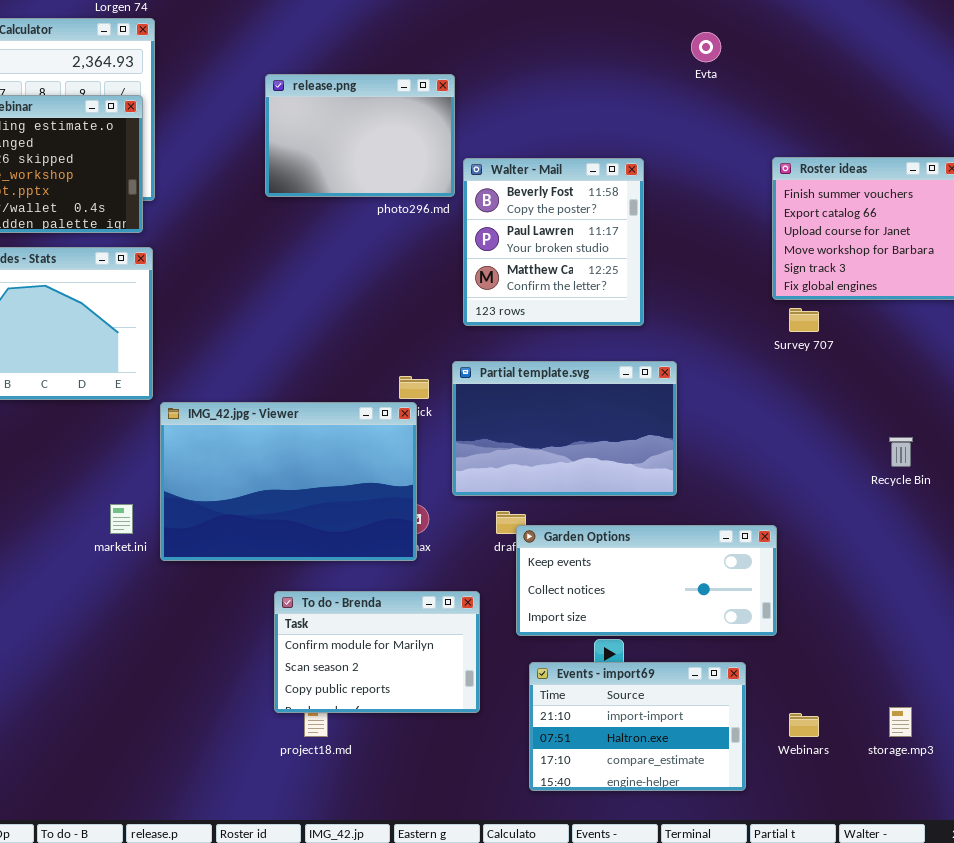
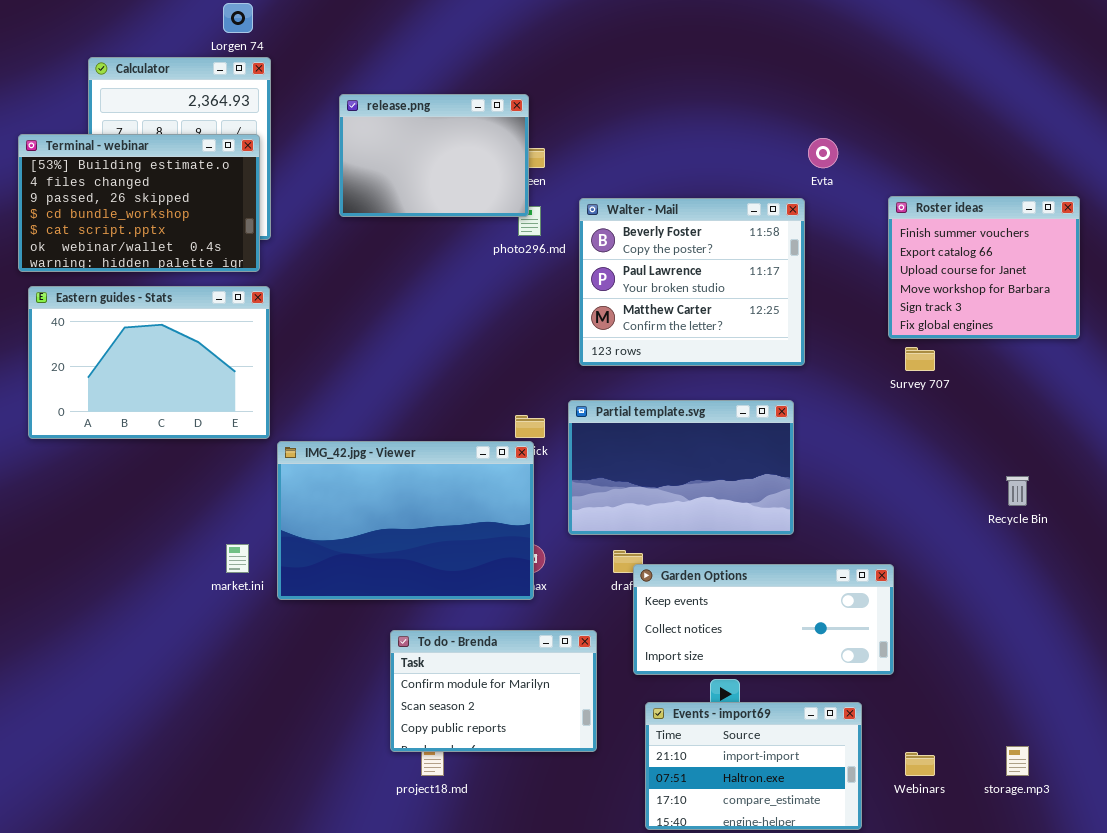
Evta: [691,32,721,62] -> [808,138,838,168], moved
release.png: [265,74,455,197] -> [339,94,529,217], moved
Walter - Mail: [463,158,644,326] -> [579,198,805,366], resized

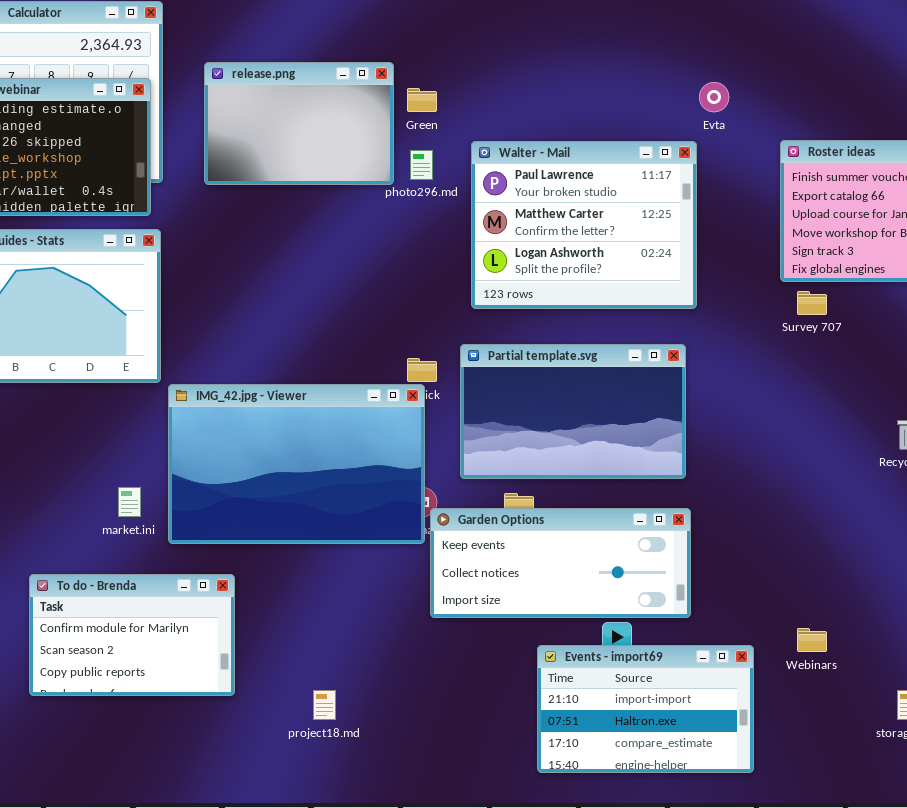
release.png: [339,94,529,217] -> [204,62,394,185], moved
Walter - Mail: [579,198,805,366] -> [471,141,697,309], scrolled down 1 row
Garden Options: [633,564,894,675] -> [430,508,691,618], moved
To do - Brenda: [390,630,597,752] -> [29,574,235,696], moved
Webinars: [905,752,935,776] -> [797,628,827,652], moved

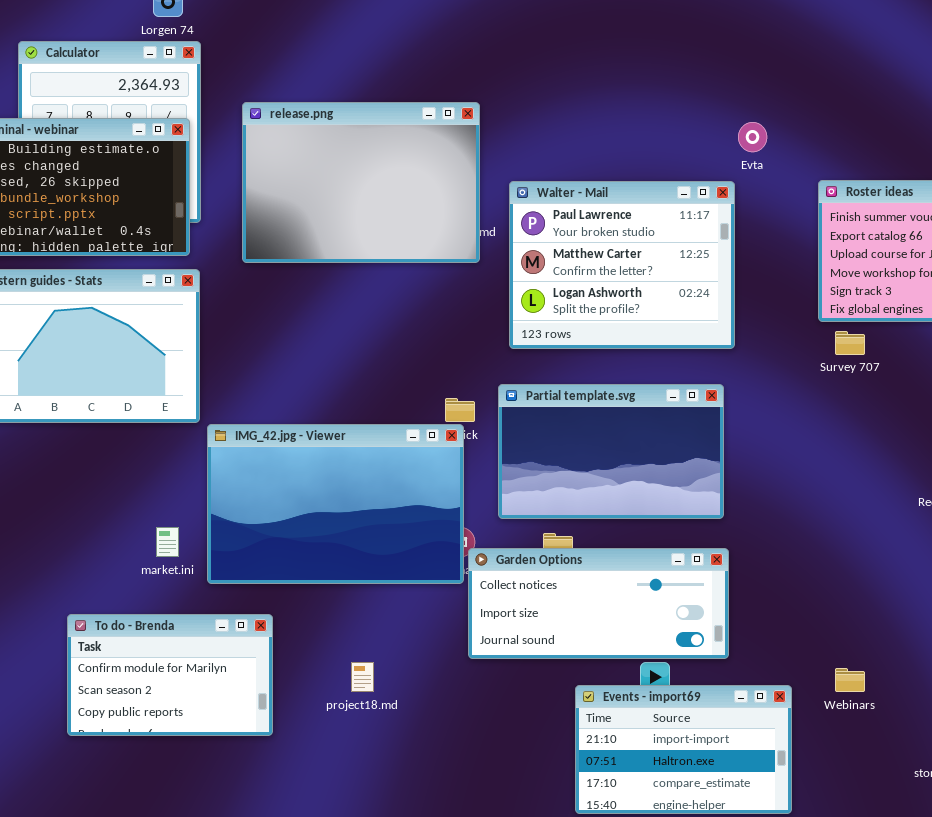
release.png: [204,62,394,185] -> [242,102,480,263], resized
Garden Options: [430,508,691,618] -> [468,548,729,659], scrolled down 1 row
project18.md: [313,690,336,720] -> [351,662,374,692], moved

